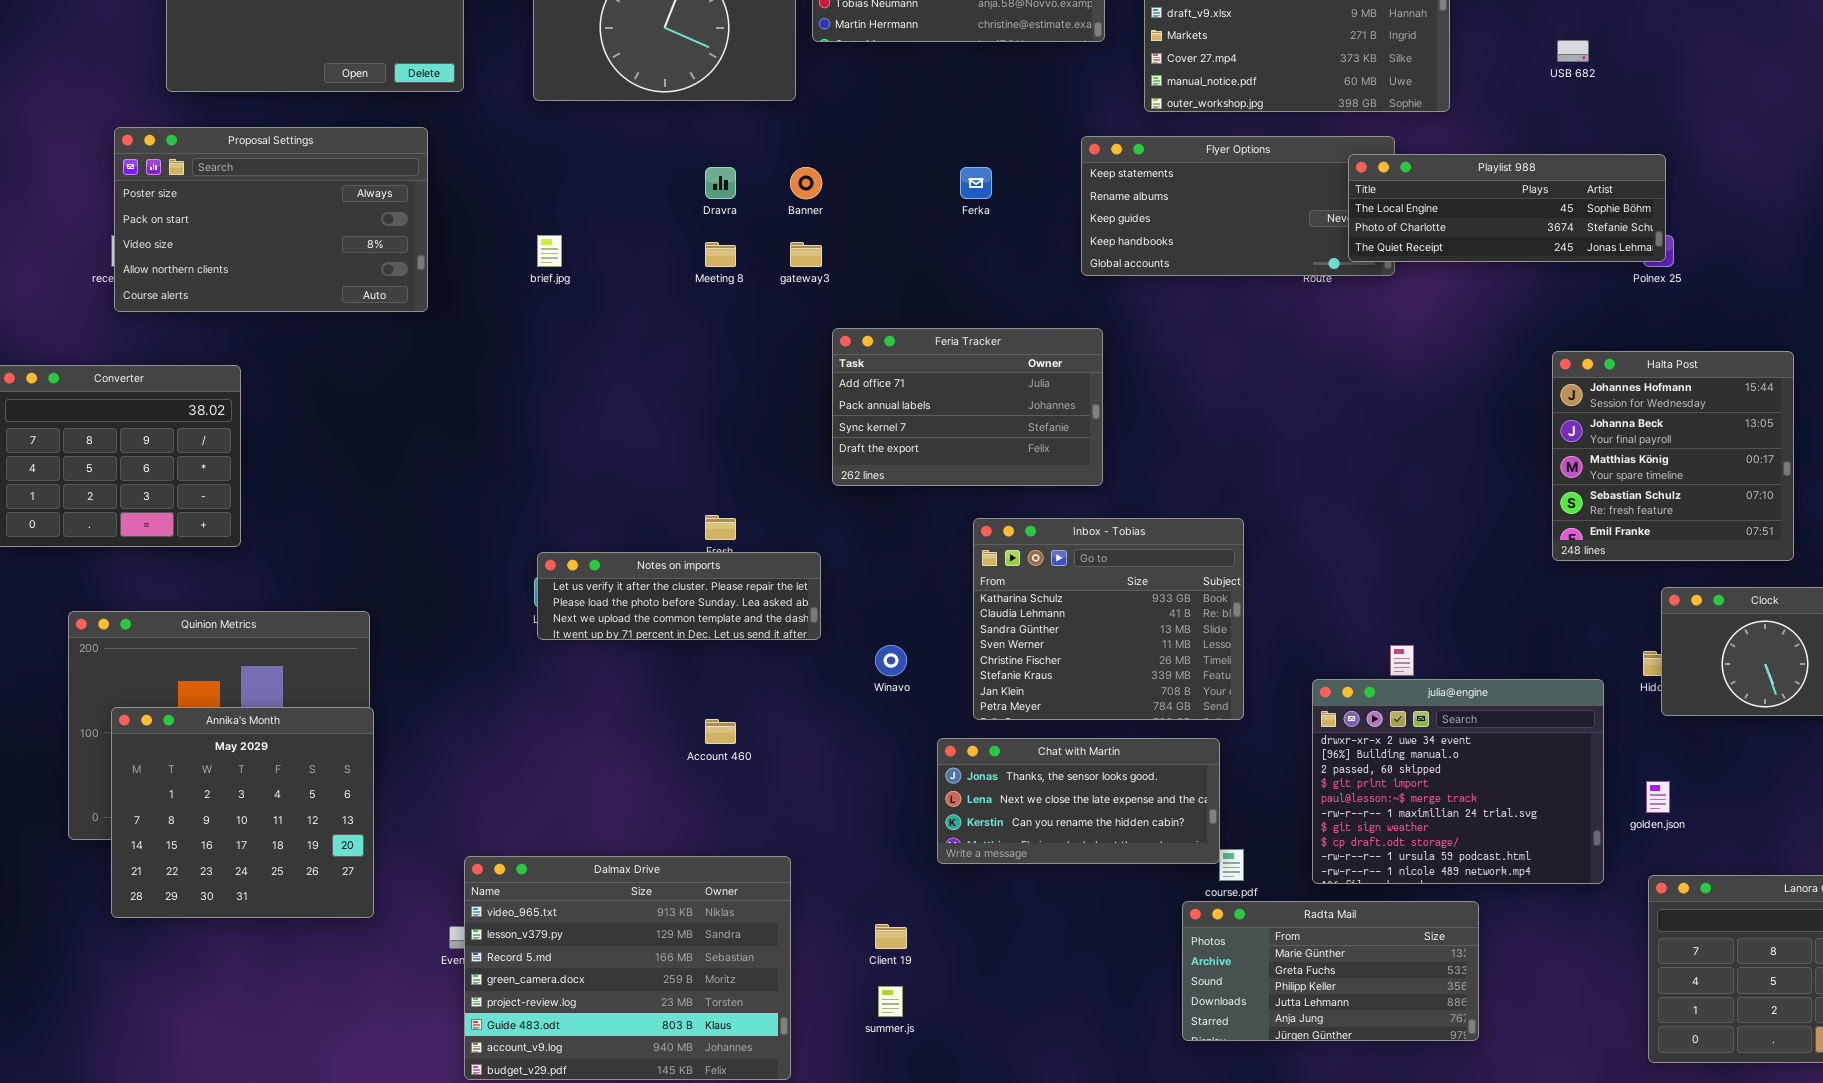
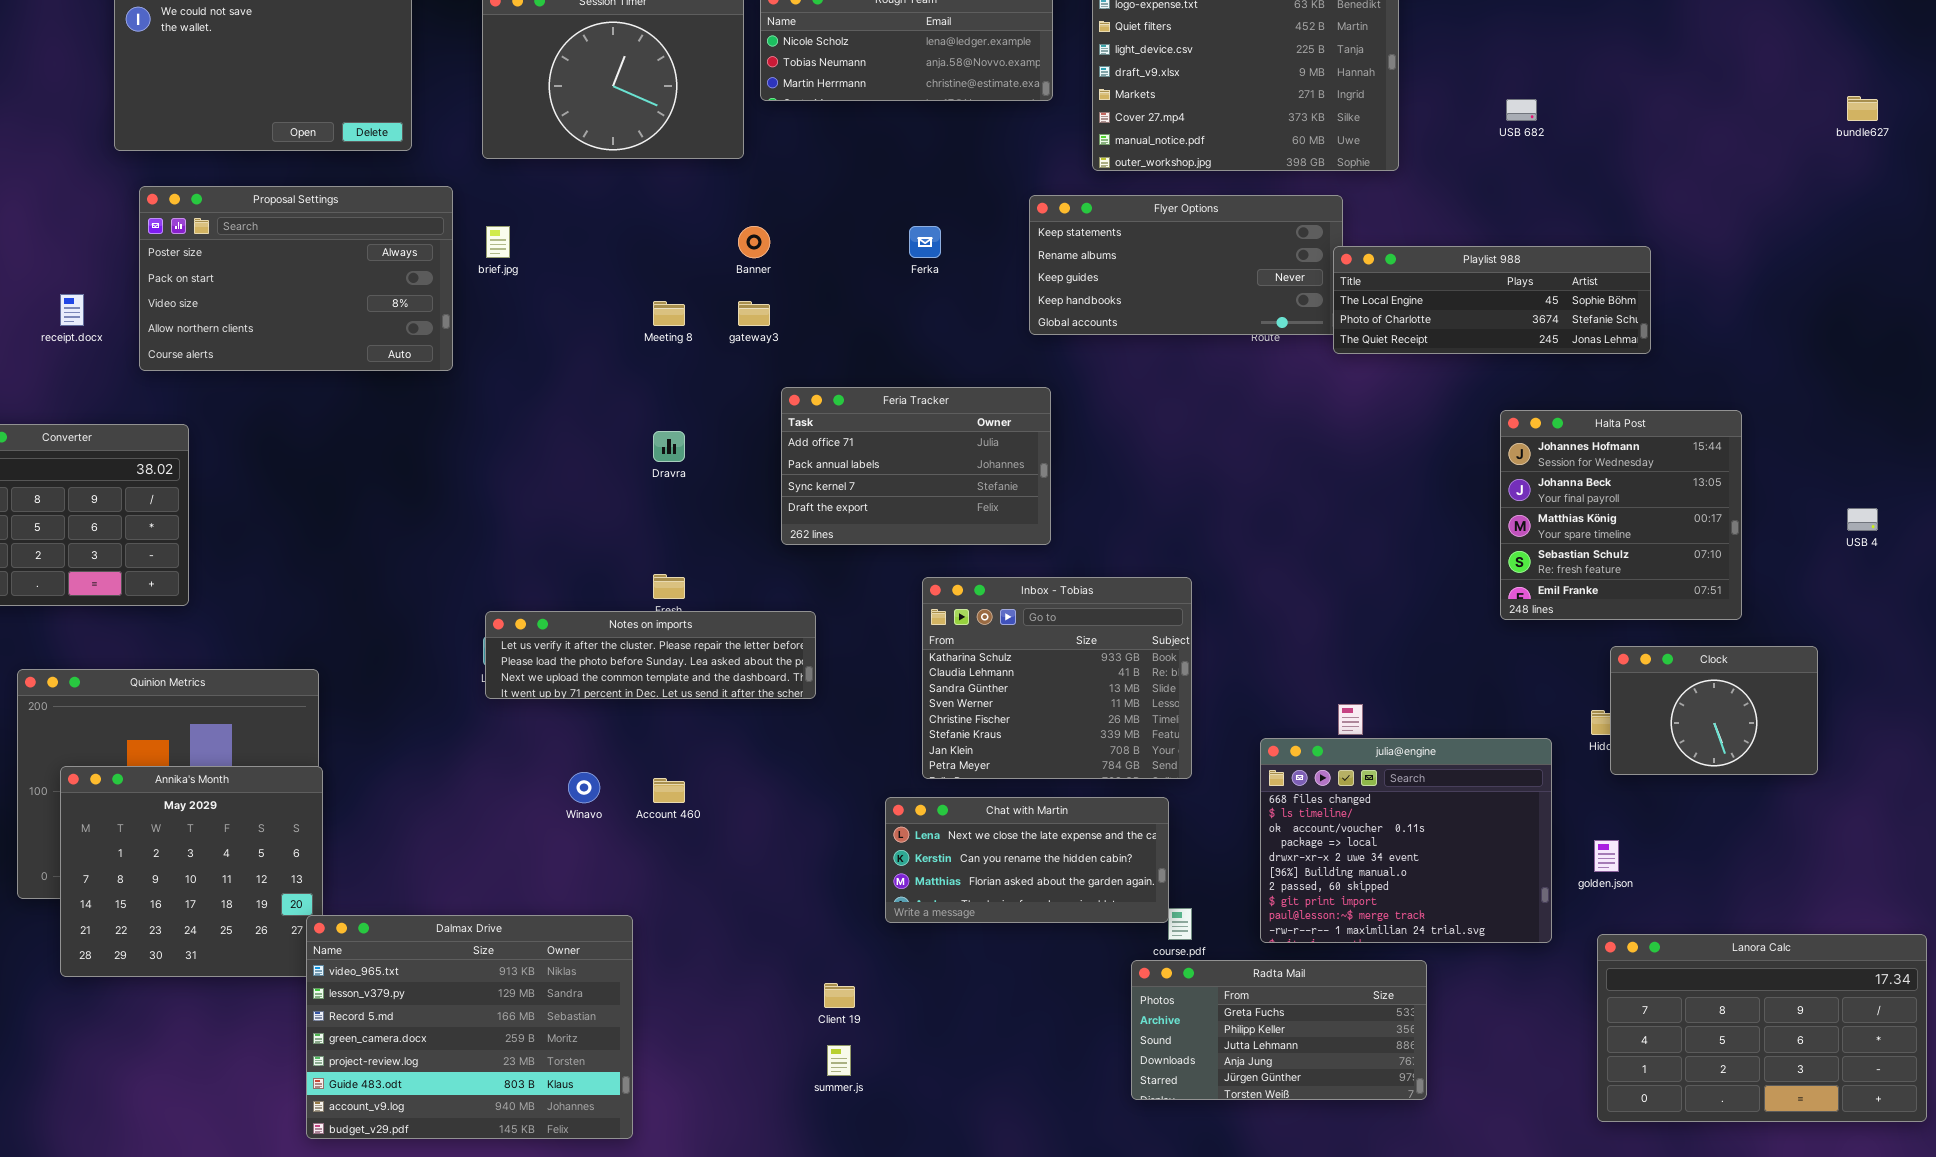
Proposal Settings: [114,127,428,312] -> [139,186,453,371], moved
Playlist 988: [1348,154,1666,262] -> [1333,246,1651,354], moved
Dravra: [705,167,736,199] -> [653,431,685,462], moved
brief.jpg: [537,235,562,267] -> [486,226,510,258], moved
Notes on imports: [537,552,821,640] -> [485,611,816,699], resized
Winavo: [875,645,907,676] -> [568,772,600,803], moved
julia@engine: [1312,679,1604,884] -> [1260,738,1552,943], scrolled up 4 rows
Chat with Martin: [937,738,1220,864] -> [885,797,1169,923], scrolled down 1 row
Dalmax Drive: [464,856,791,1080] -> [306,915,633,1139], moved
Radta Mail: [1182,901,1479,1041] -> [1131,960,1427,1100], scrolled down 1 row

